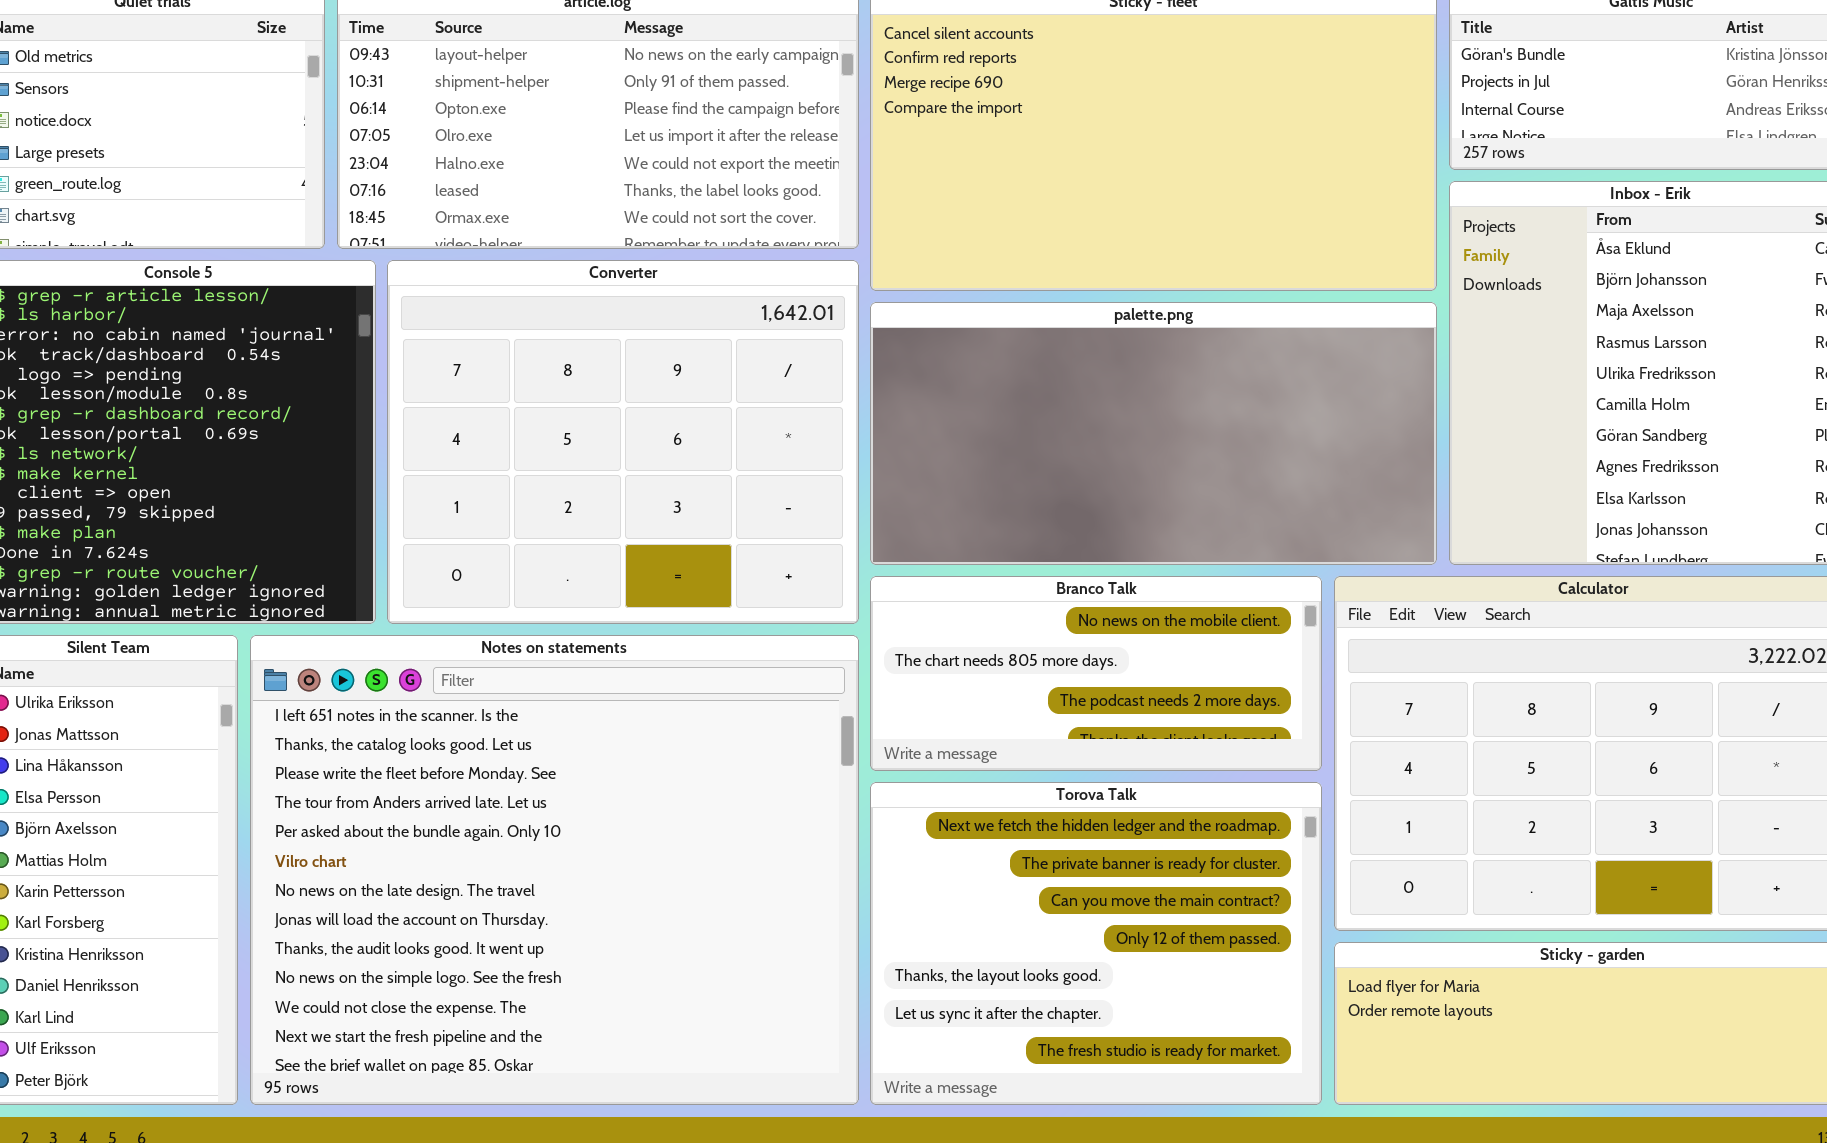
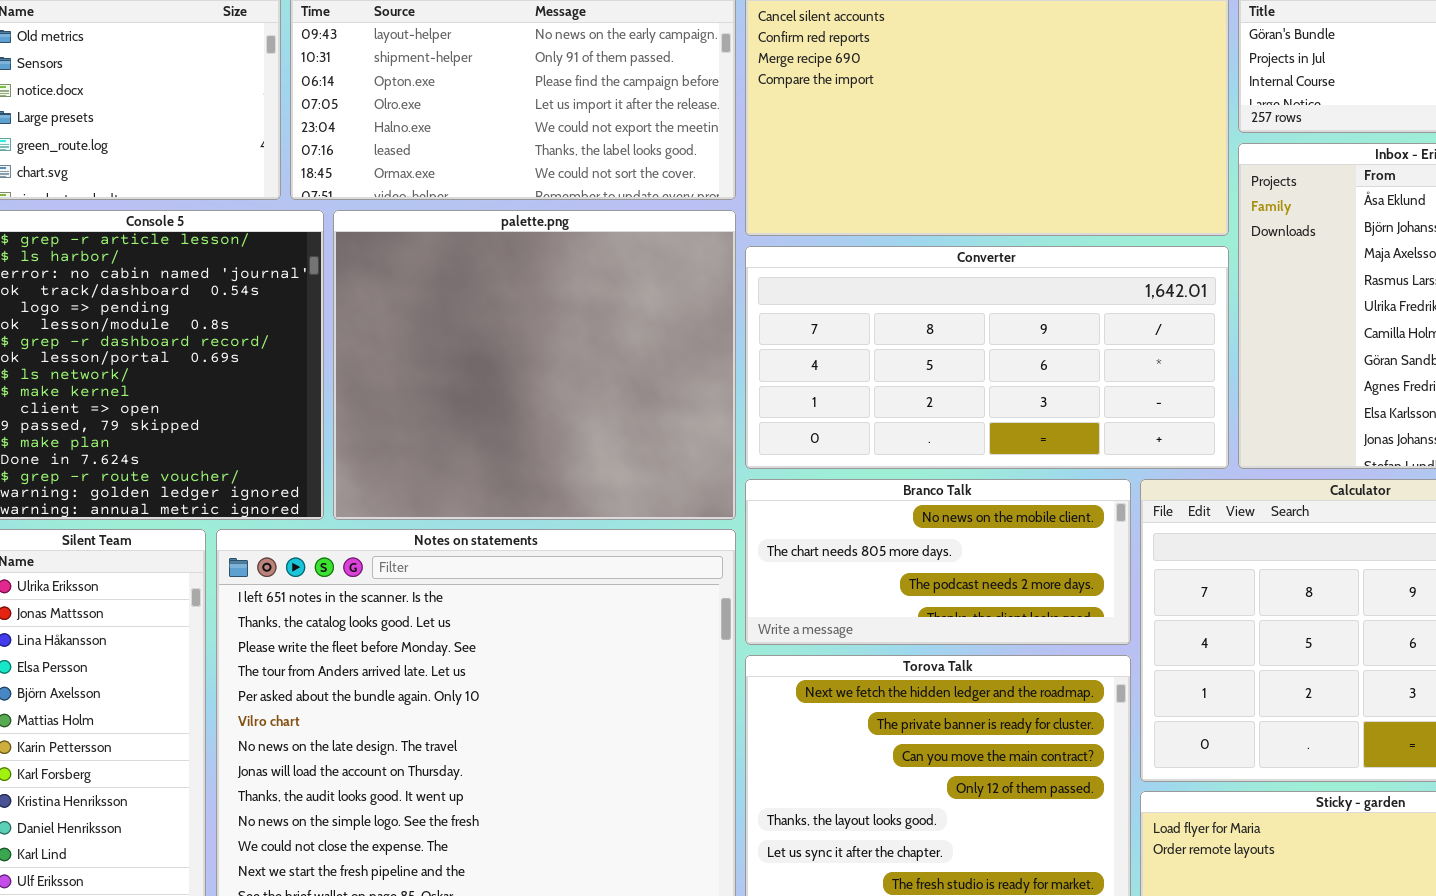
Converter: [387,260,859,624] -> [745,246,1229,469], moved, resized
palette.png: [870,302,1437,565] -> [333,210,736,520], moved, resized

